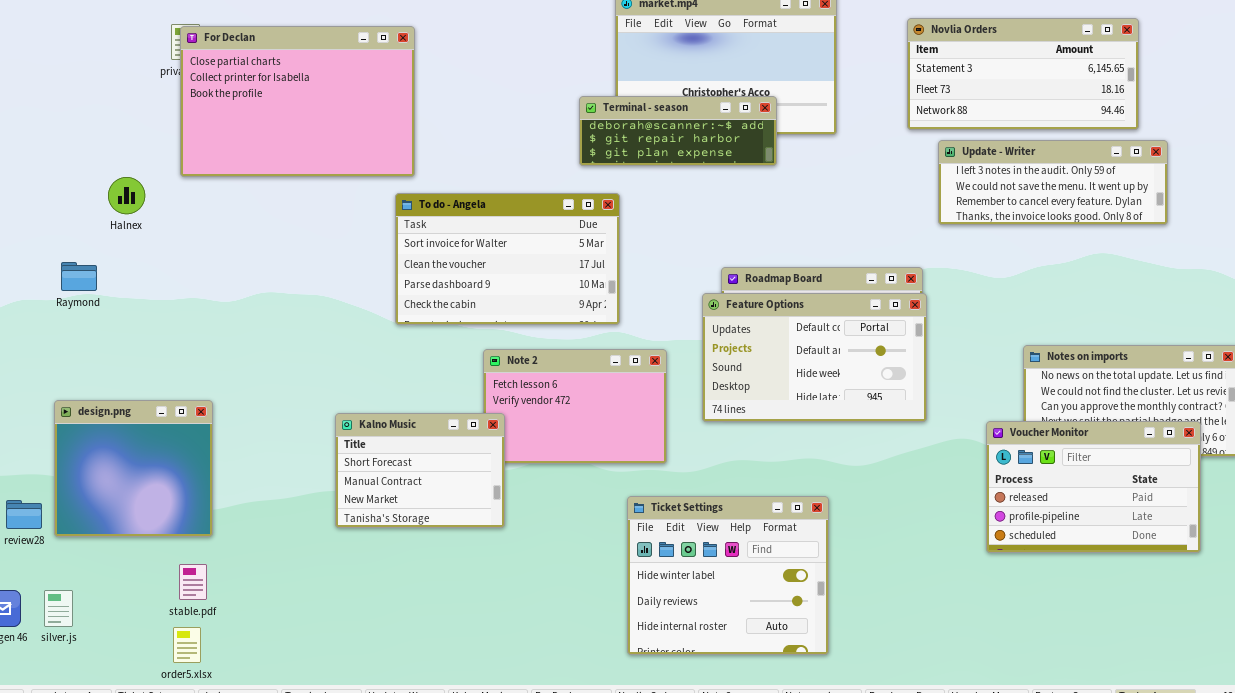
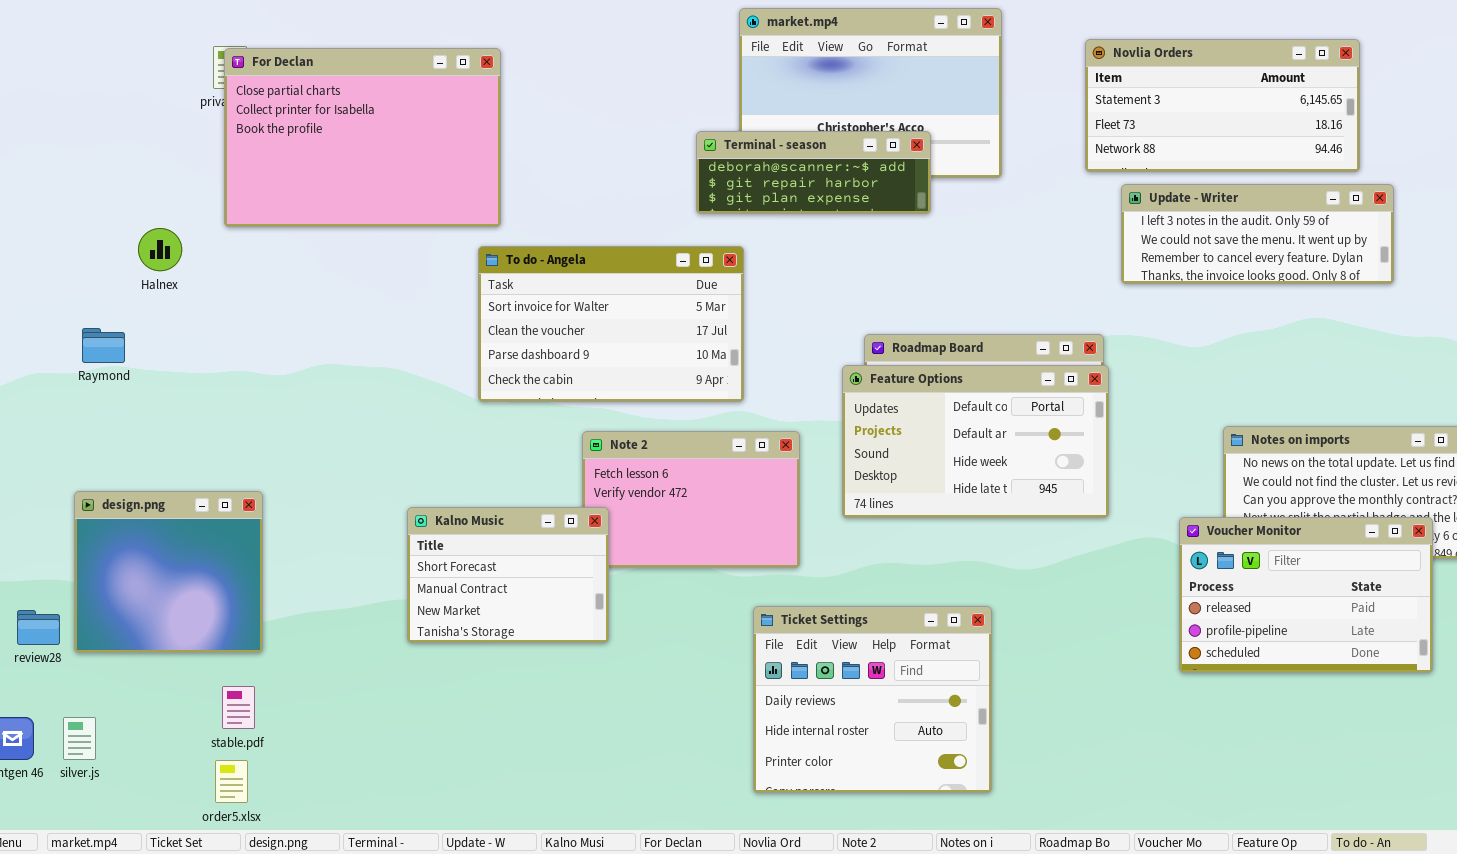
Ticket Settings: [627,496,829,655] -> [753,606,992,793], scrolled down 1 row

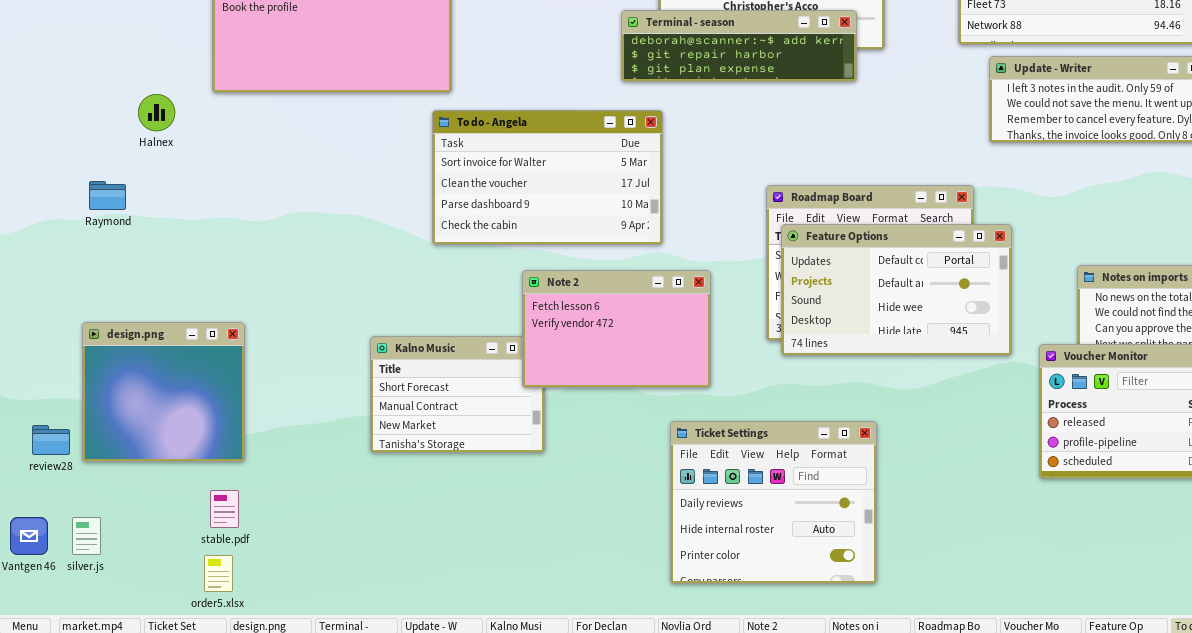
Terminal - season: [696,131,931,214] -> [621,10,857,82], resized
Feature Options: [842,365,1109,518] -> [781,224,1012,356], moved
Note 2: [582,431,800,568] -> [522,270,711,388], raised

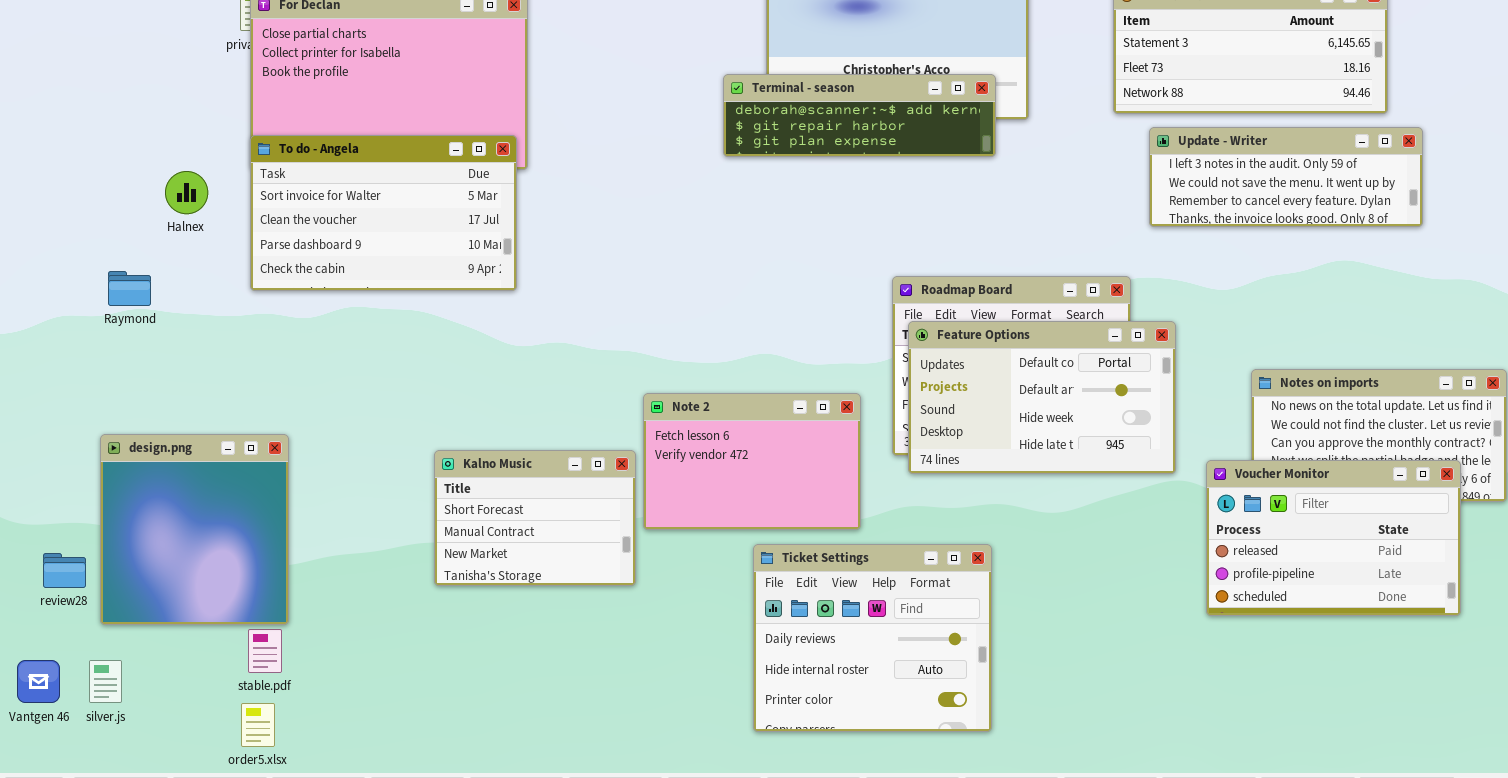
To do - Angela: [432,110,663,245] -> [250,135,517,291], moved
Note 2: [522,270,711,388] -> [643,393,861,530], moved
design.png: [82,322,245,462] -> [100,434,289,625], resized
Ticket Settings: [670,421,877,584] -> [753,544,992,732], moved

